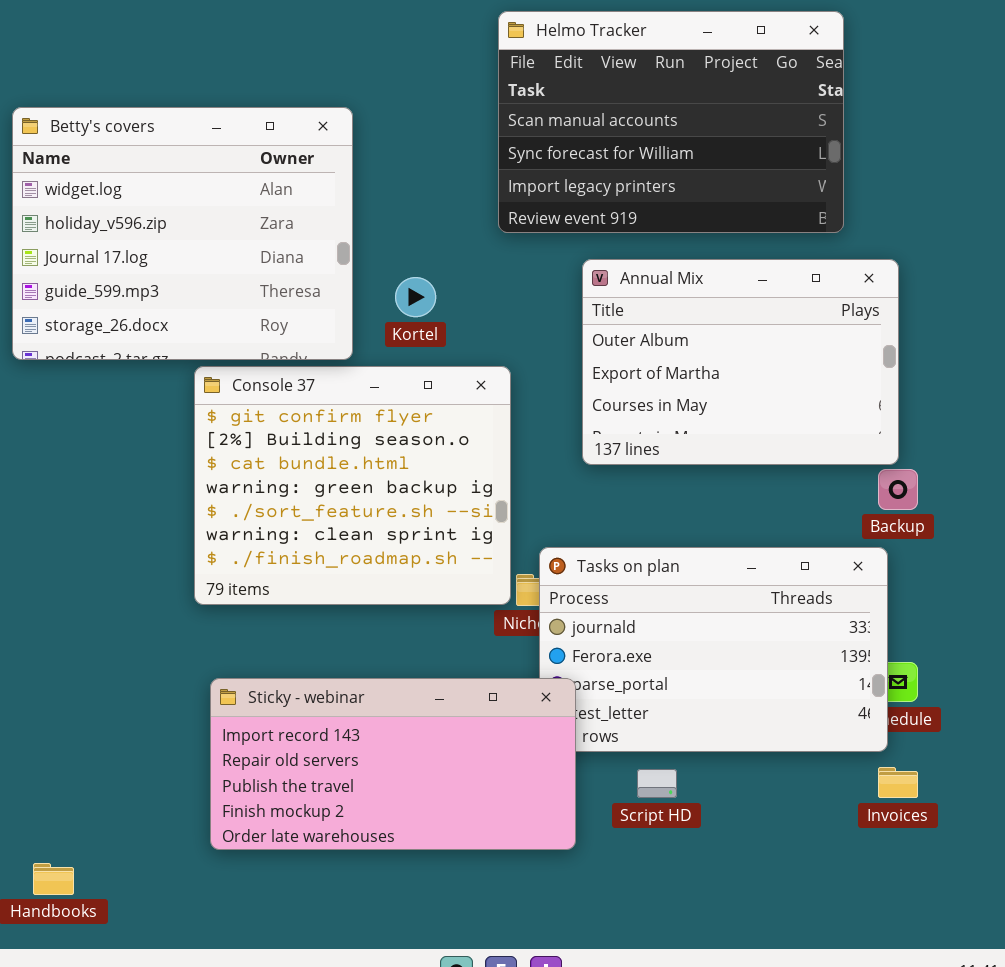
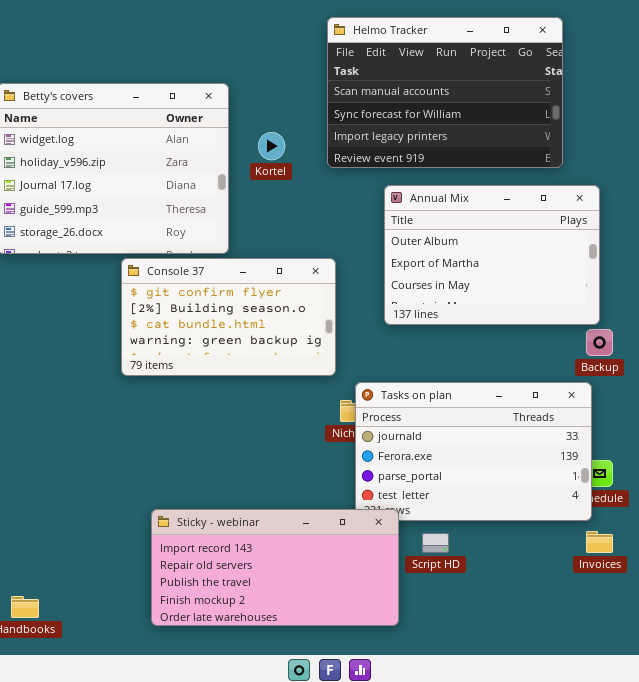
Kortel: [395,277,436,317] -> [258,132,285,160], moved
Console 37: [194,366,511,605] -> [121,258,336,376], resized
Sticky - webinar: [210,678,576,850] -> [151,509,399,626], moved

